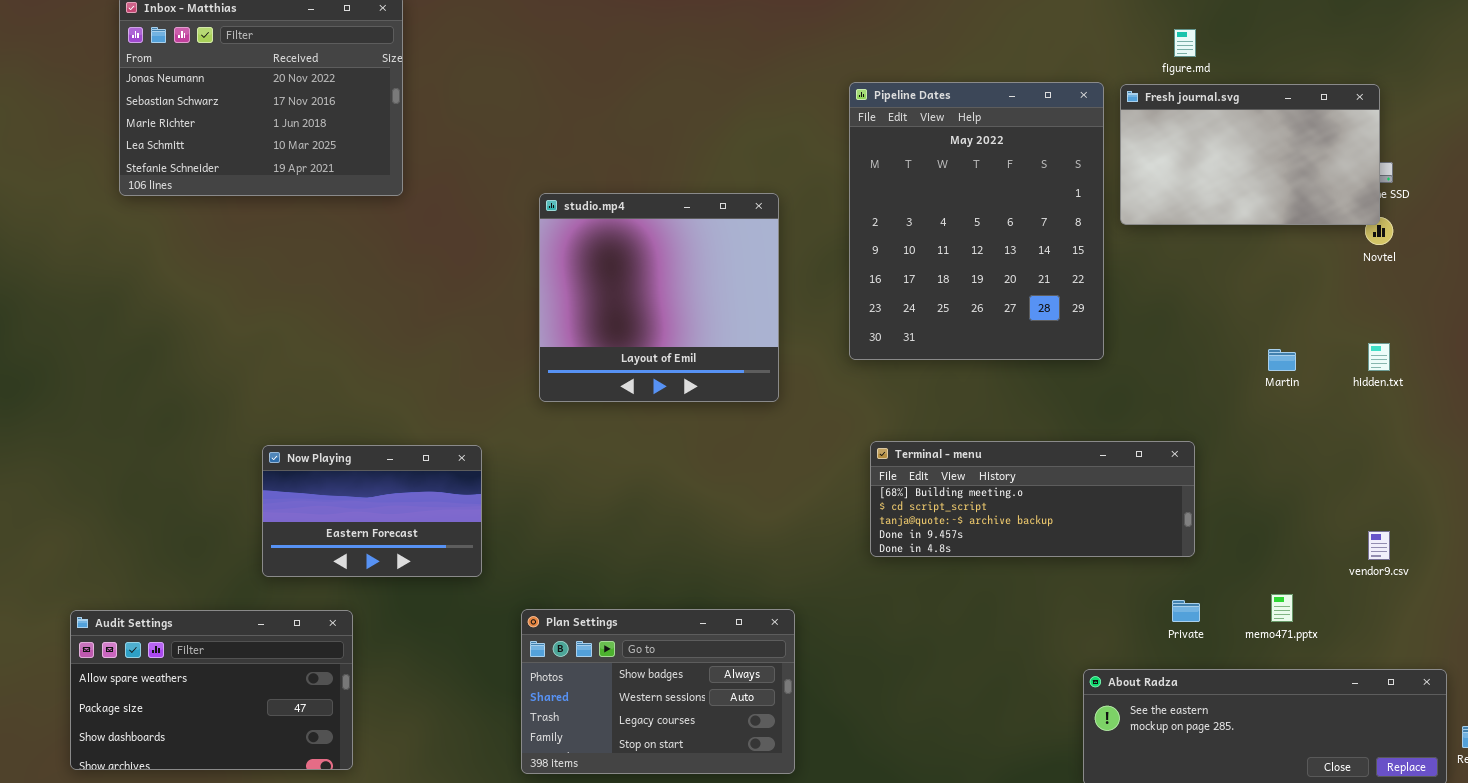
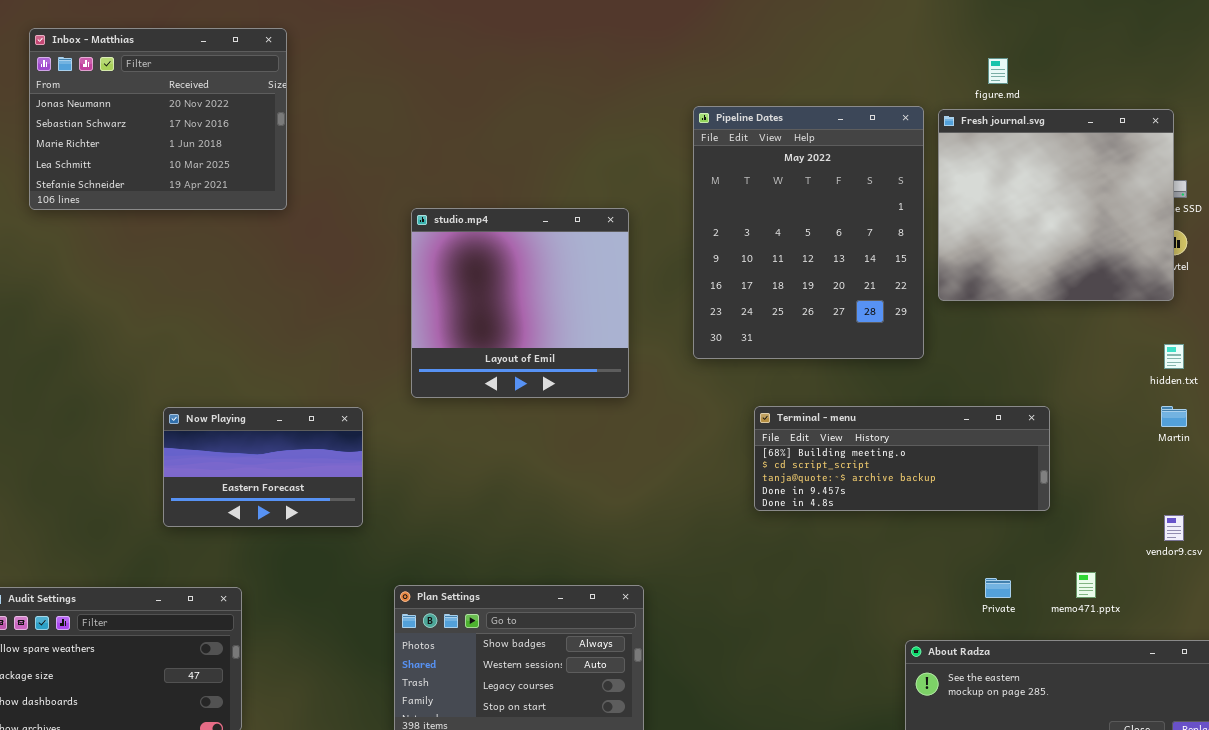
Fresh journal.svg: [1120,84,1380,225] -> [938,109,1174,301], resized
Martin: [1268,349,1296,371] -> [1161,406,1187,427], moved
Terminal - menu: [870,441,1195,557] -> [754,406,1050,511], moved
Now Playing: [262,445,482,577] -> [163,407,363,527], moved

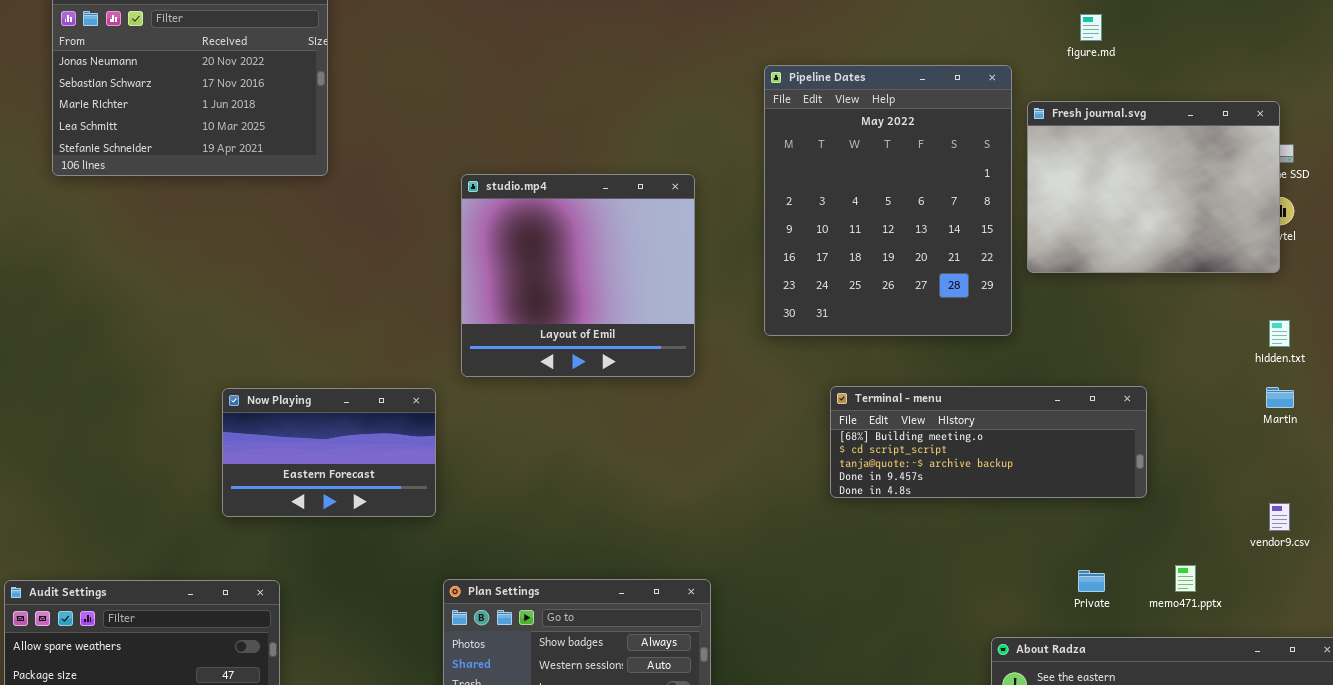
Fresh journal.svg: [938,109,1174,301] -> [1027,101,1280,273], resized
Now Playing: [163,407,363,527] -> [222,388,436,517], moved

